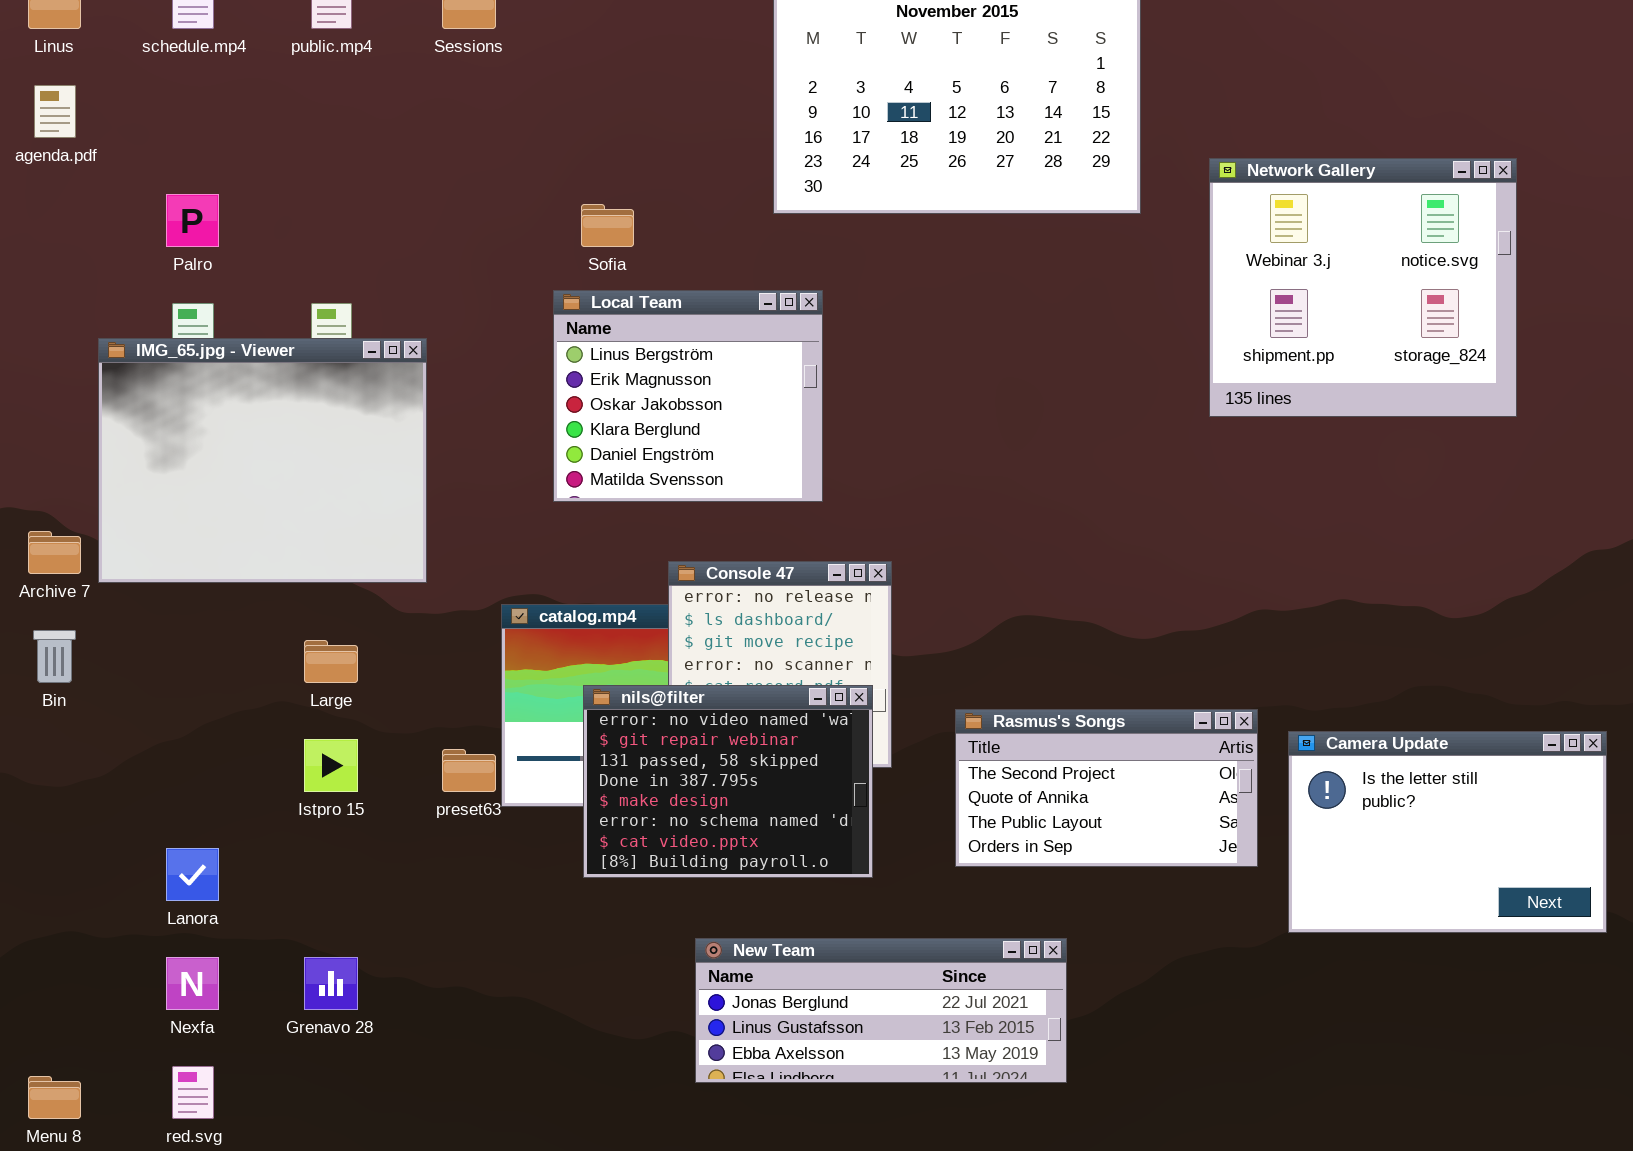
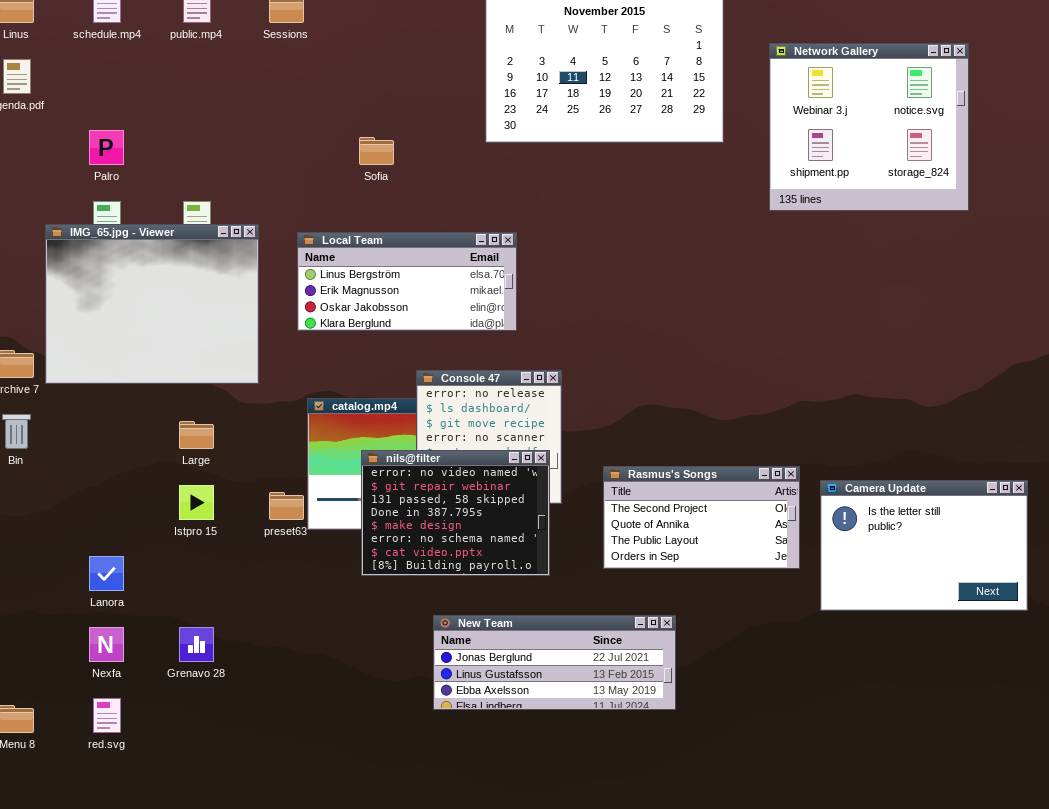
Network Gallery: [1209,158,1517,417] -> [769,43,969,211], moved
Local Team: [553,290,823,502] -> [297,232,517,331], resized

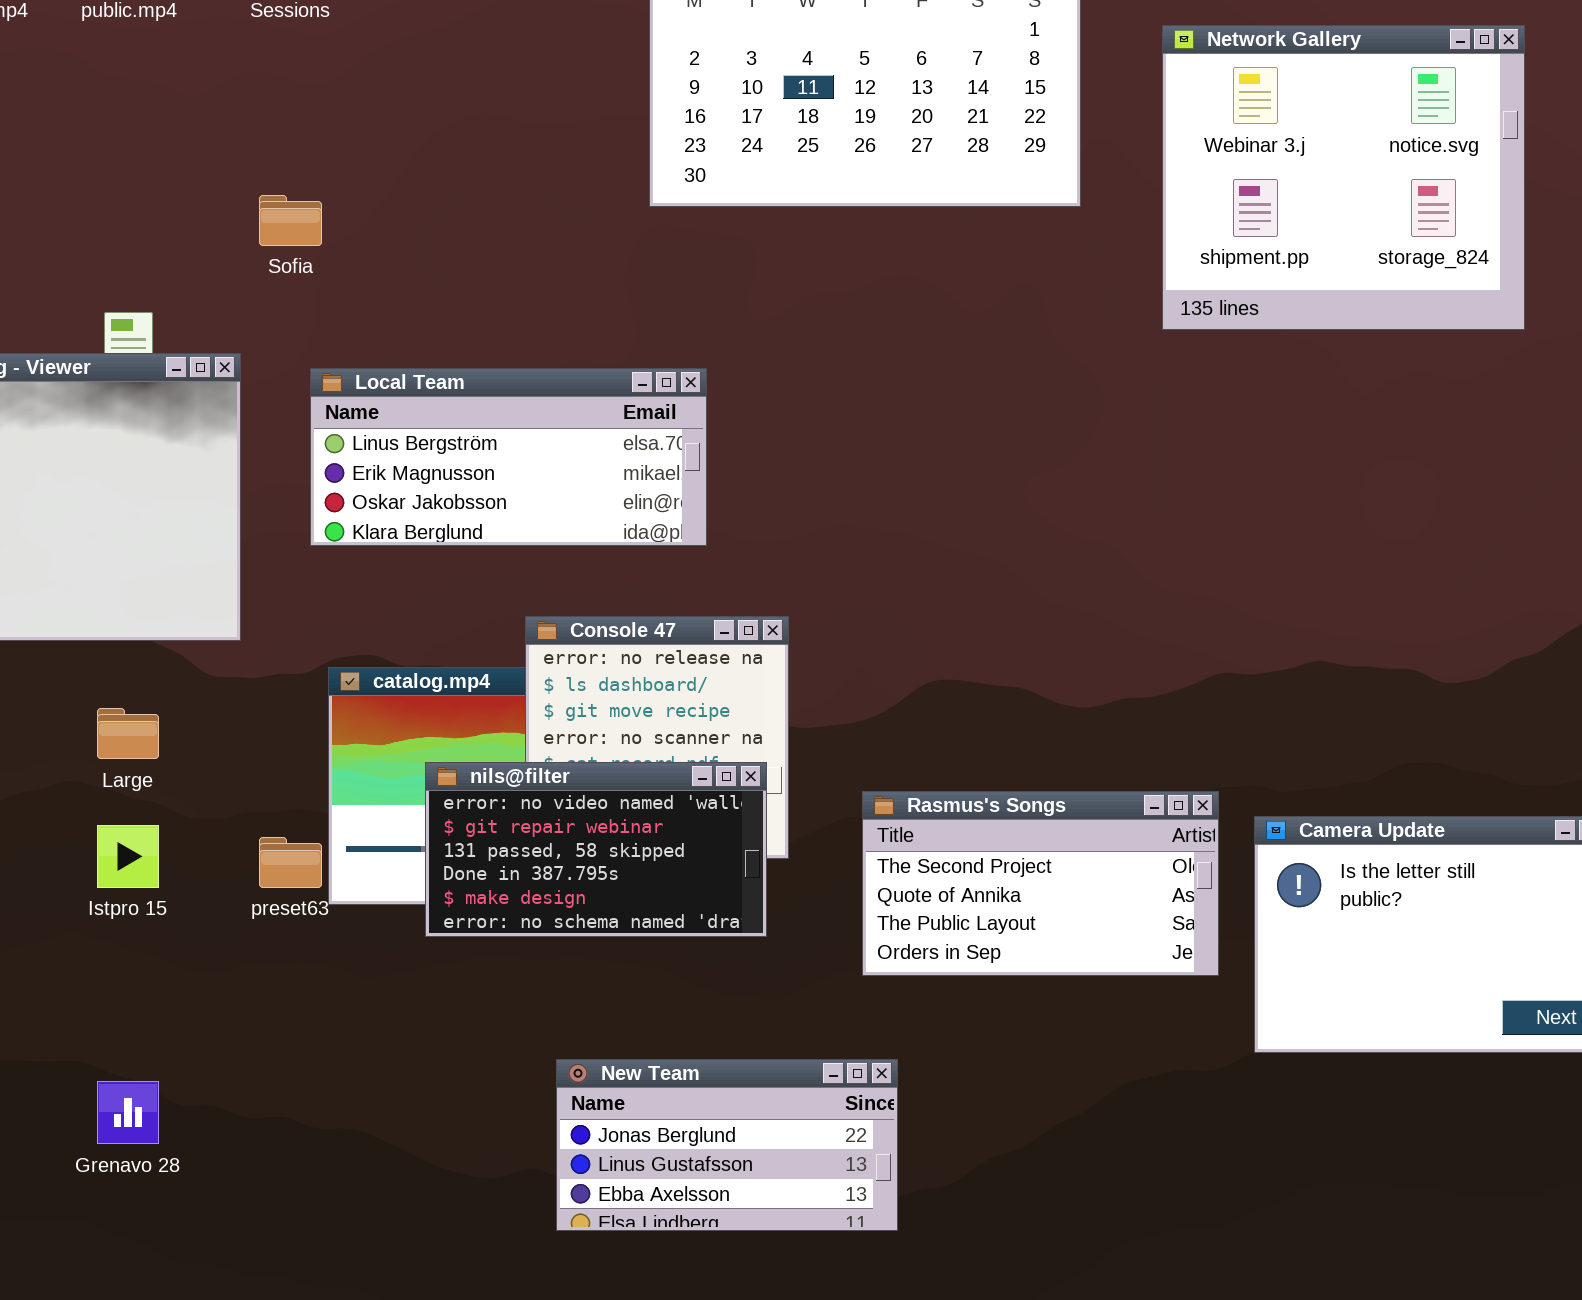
Sofia: [359,137,394,165] -> [259,195,322,246], moved
nils@filter: [361,450,550,576] -> [425,762,767,937], resized
New Team: [433,615,676,710] -> [556,1059,898,1231], resized

